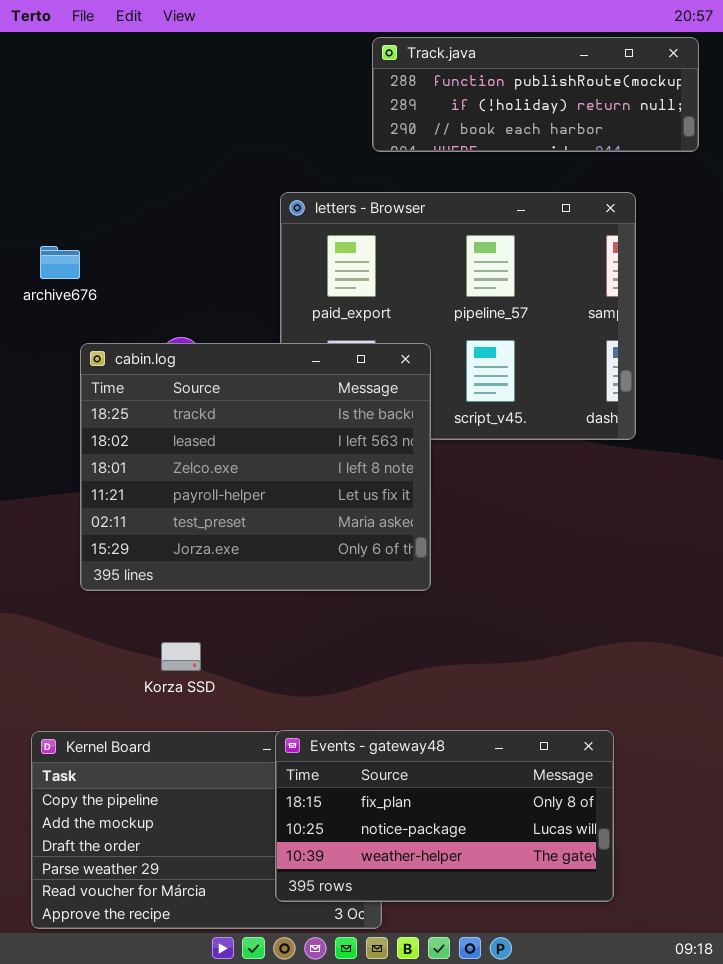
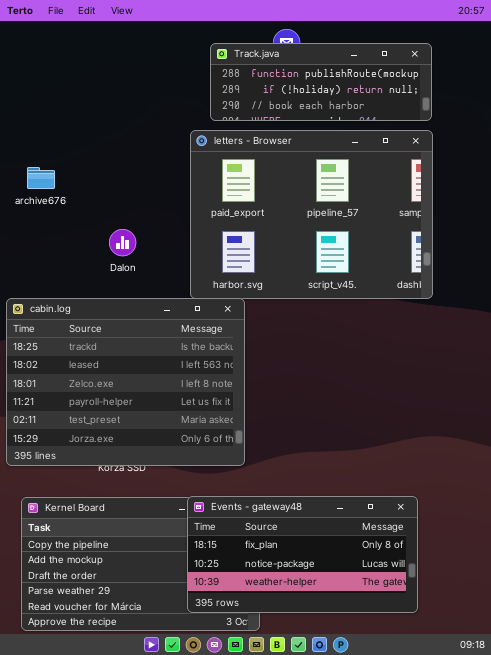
Track.java: [372,37,699,152] -> [210,43,432,121], moved
cabin.log: [80,343,431,591] -> [6,298,245,466], moved

